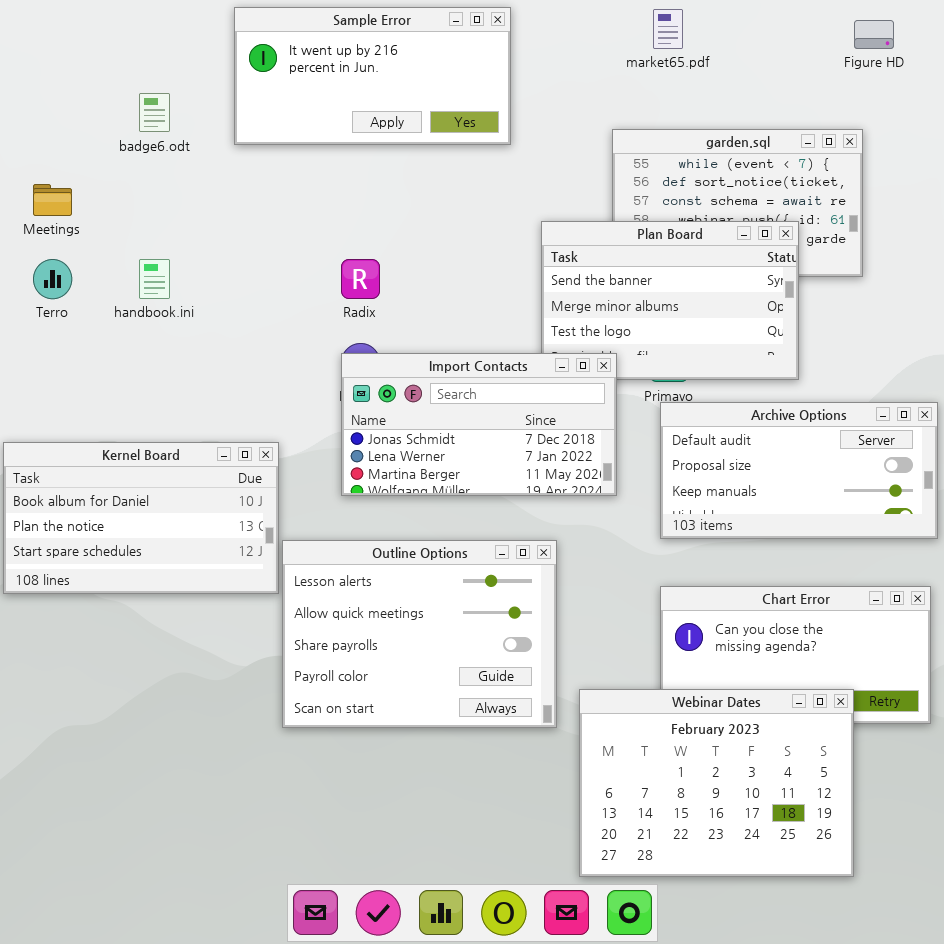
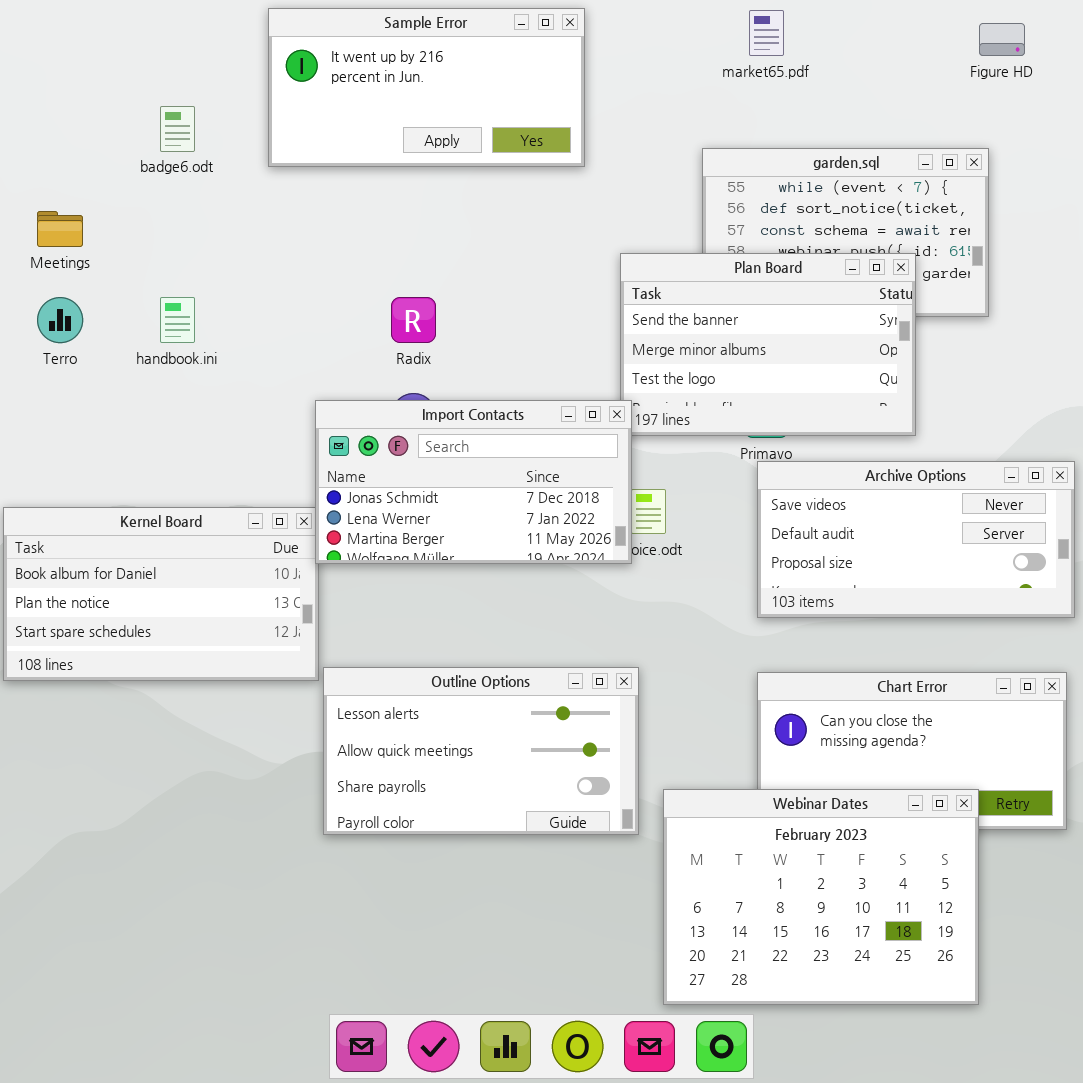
Import Contacts: [341,353,617,496] -> [315,400,632,564], moved
Archive Options: [660,402,938,539] -> [757,461,1075,618], scrolled up 1 row
Outline Options: [282,540,557,728] -> [323,667,639,835], resized

